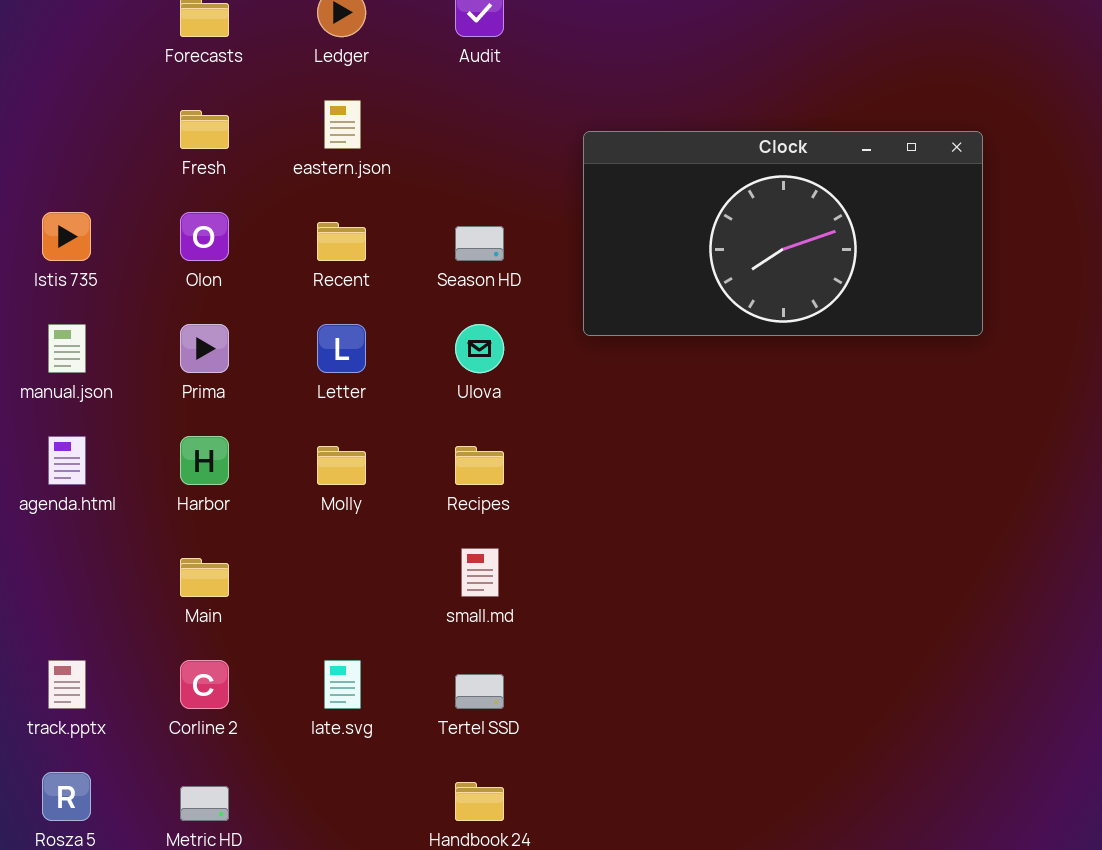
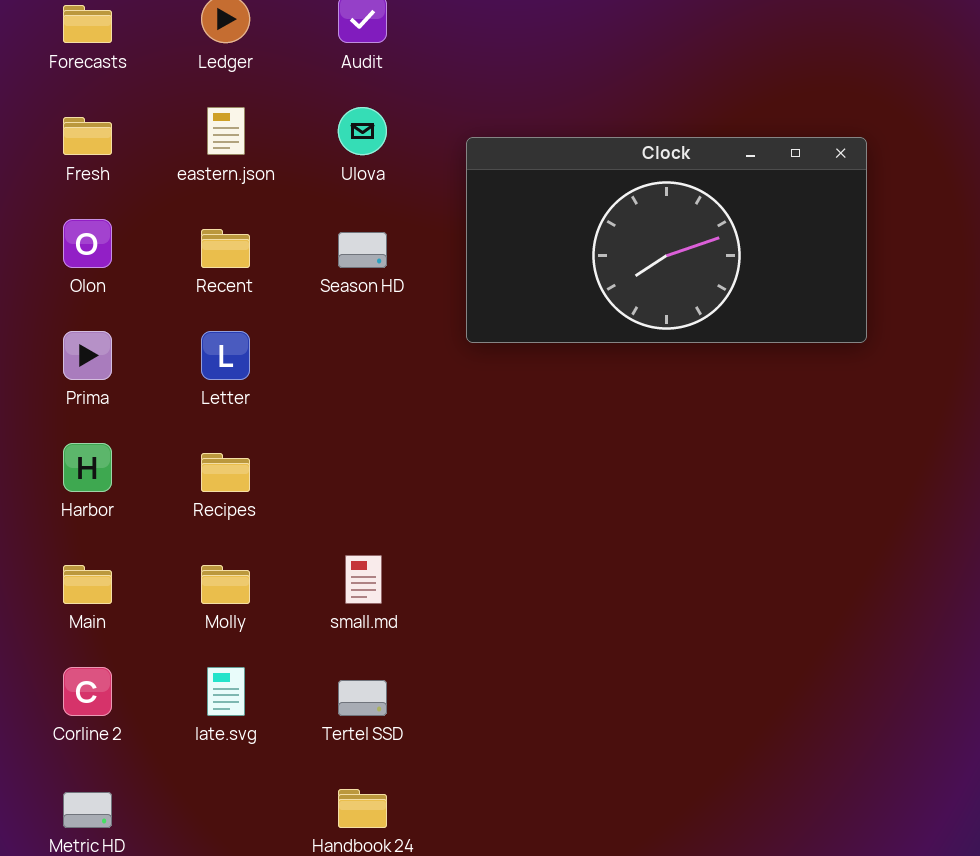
Ulova: [455,324,504,373] -> [338,107,387,155], moved
Molly: [317,446,366,485] -> [201,565,250,604], moved
Recipes: [455,446,504,485] -> [201,453,250,492], moved

